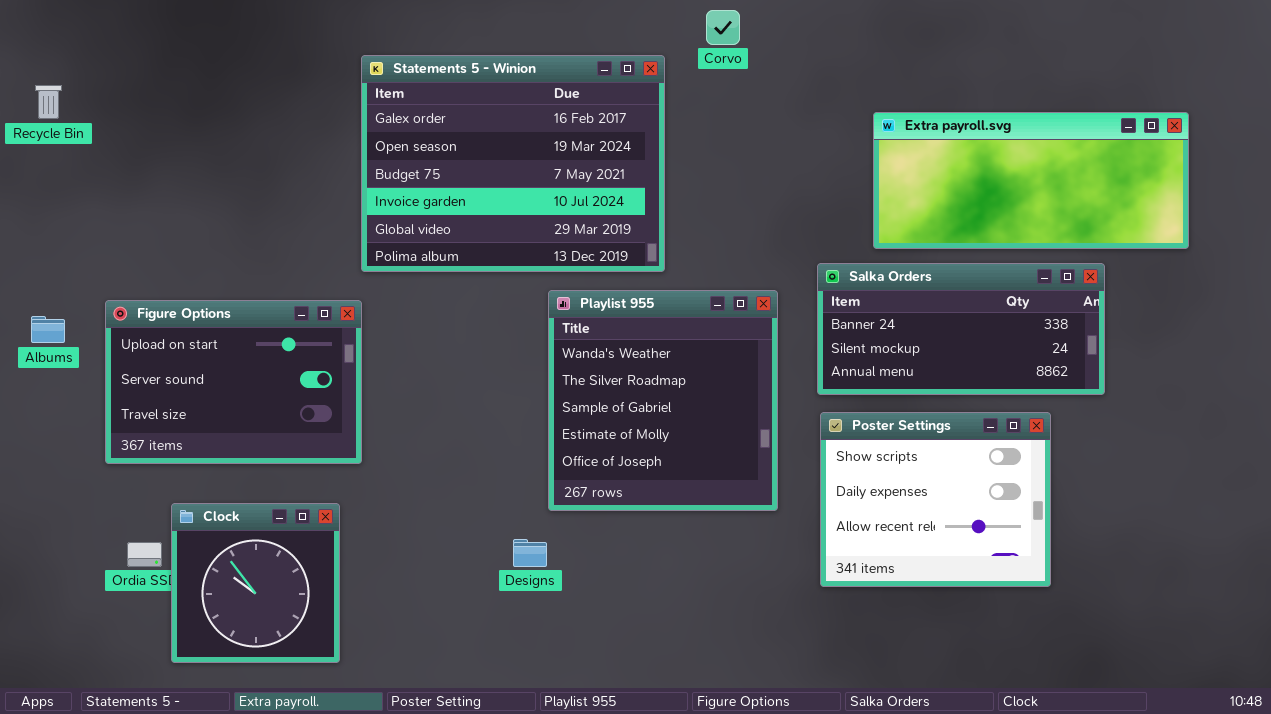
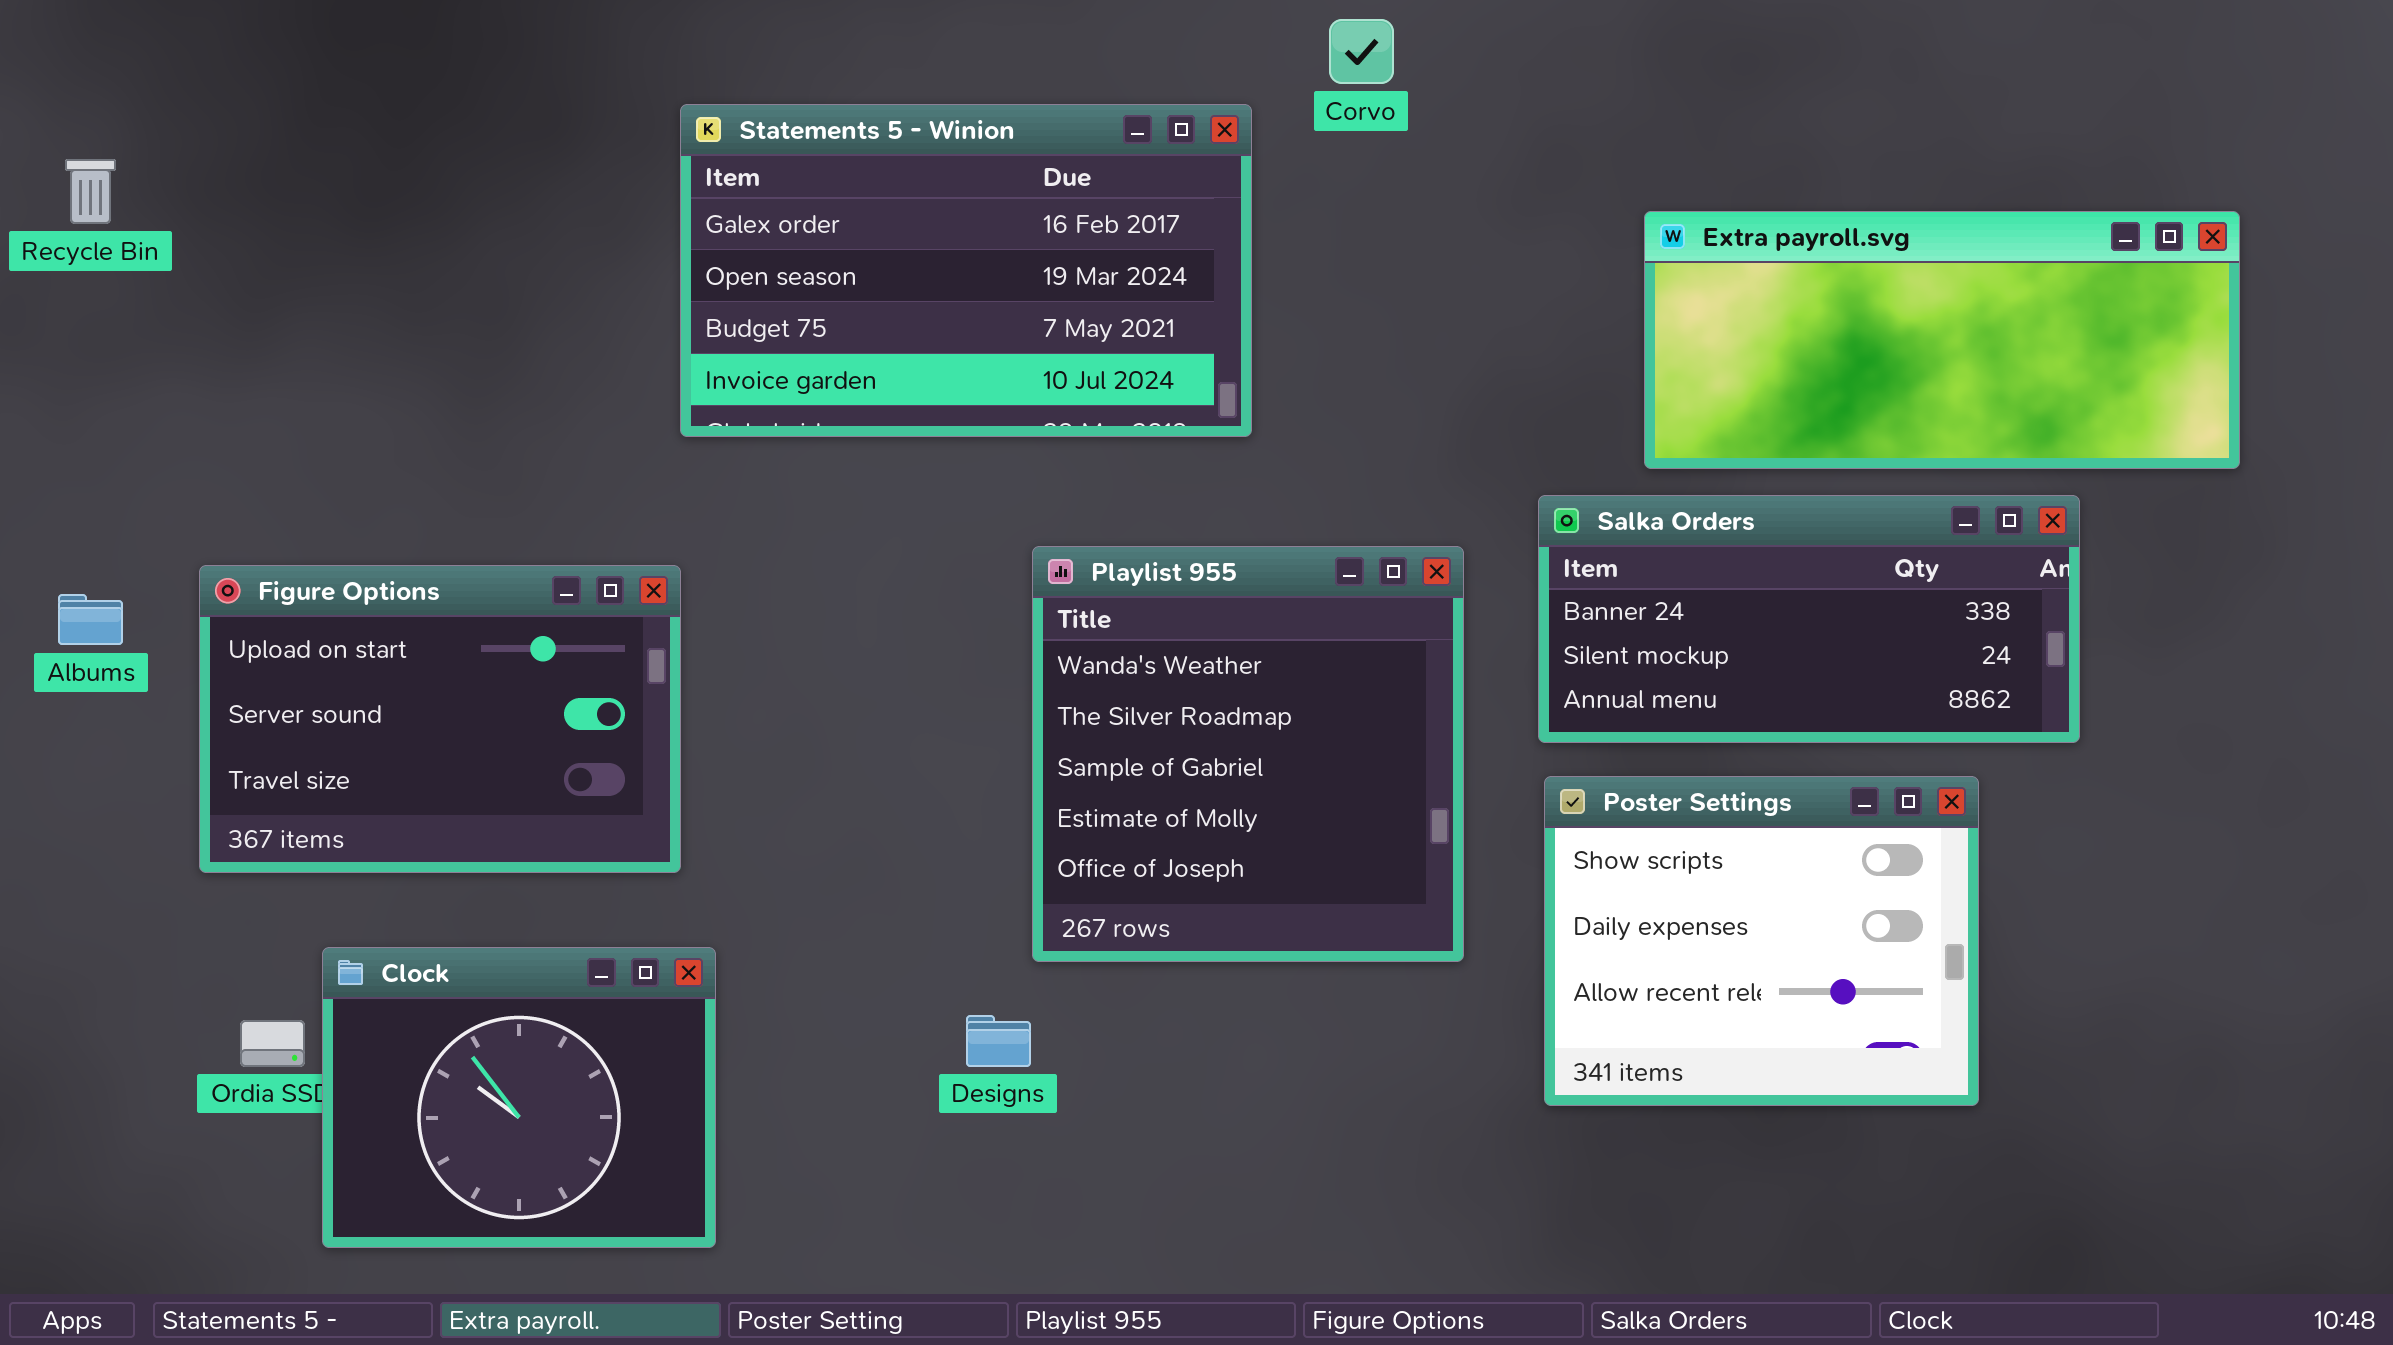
Statements 5 - Winion: [361,55,665,272] -> [680,104,1252,437], resized
Clock: [171,503,340,663] -> [322,947,716,1248], resized

